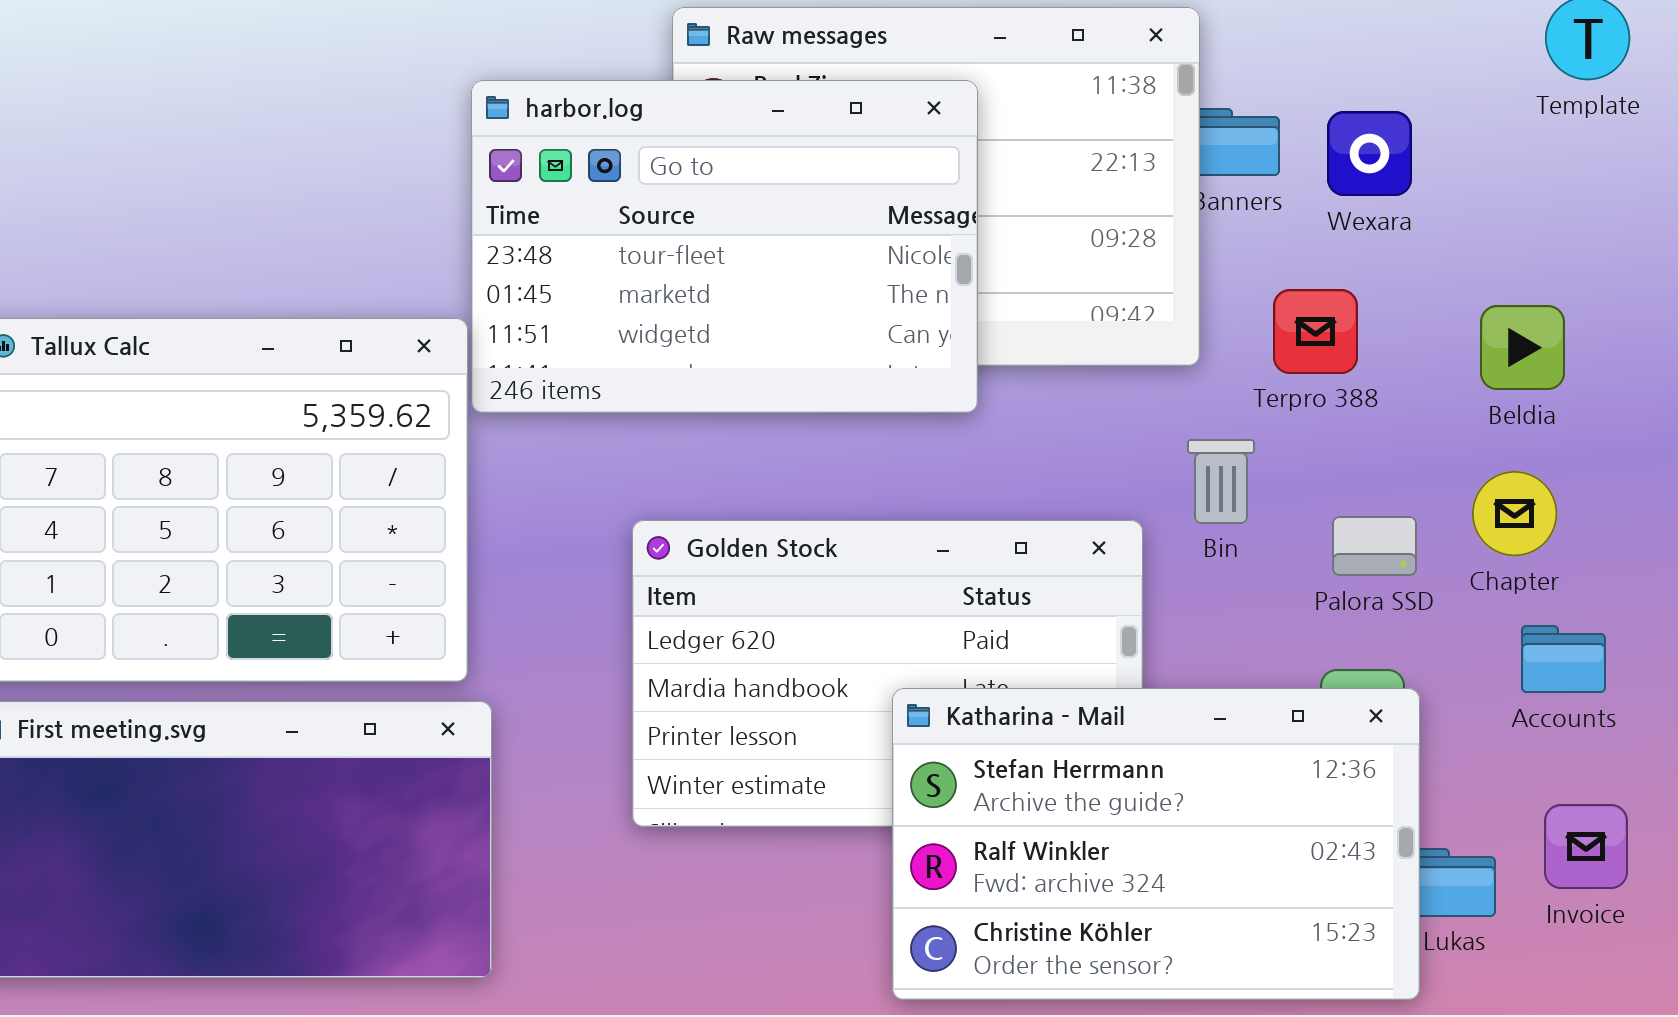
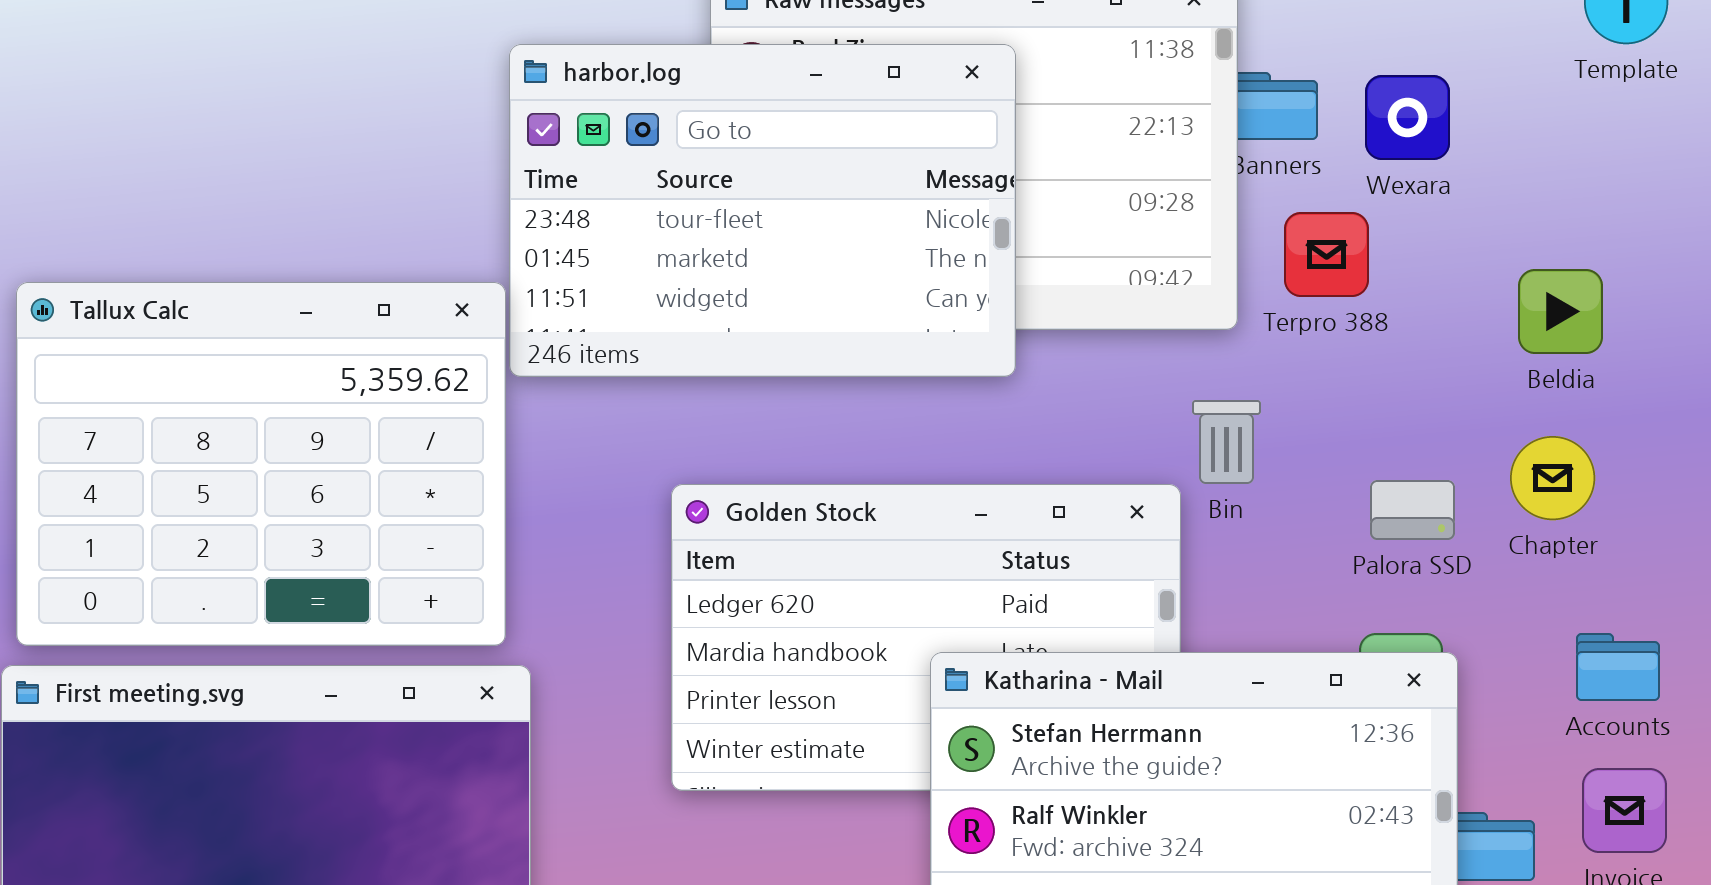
Terpro 388: [1273,289,1358,374] -> [1284,212,1369,297], moved
Bin: [1187,439,1255,524] -> [1192,400,1261,484], moved
Accounts: [1521,625,1606,693] -> [1576,633,1660,701], moved

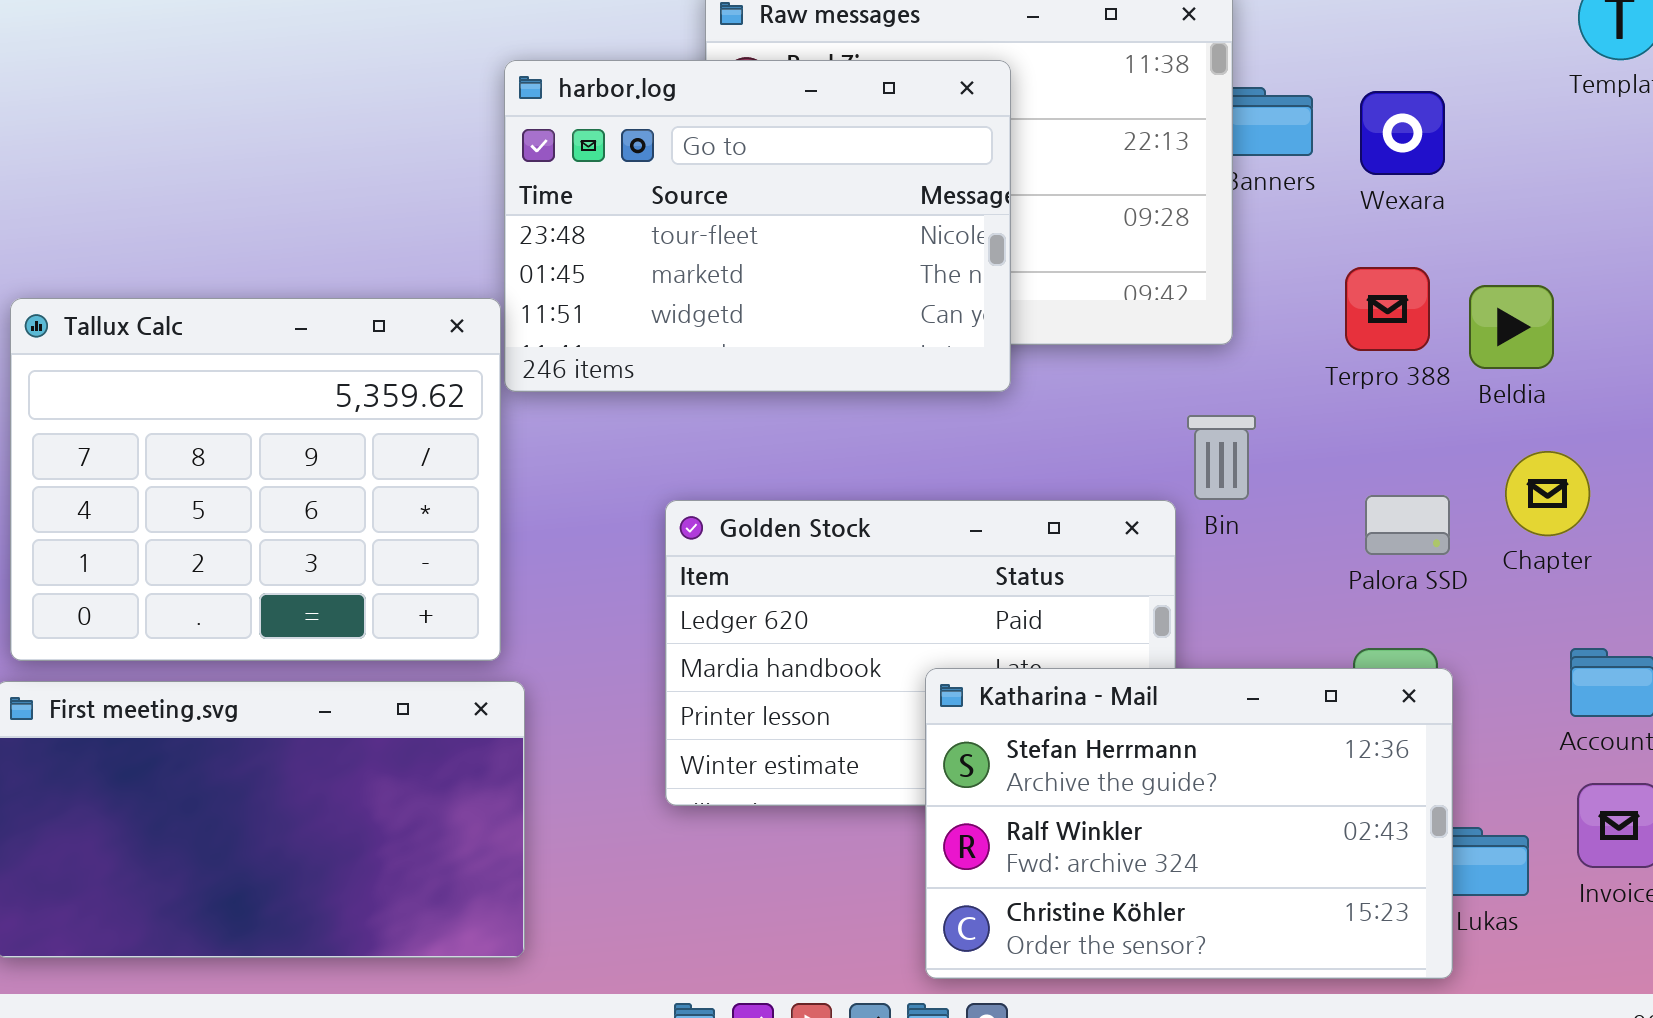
Terpro 388: [1284,212,1369,297] -> [1345,267,1430,351], moved
Beldia: [1518,269,1603,354] -> [1469,285,1554,369], moved

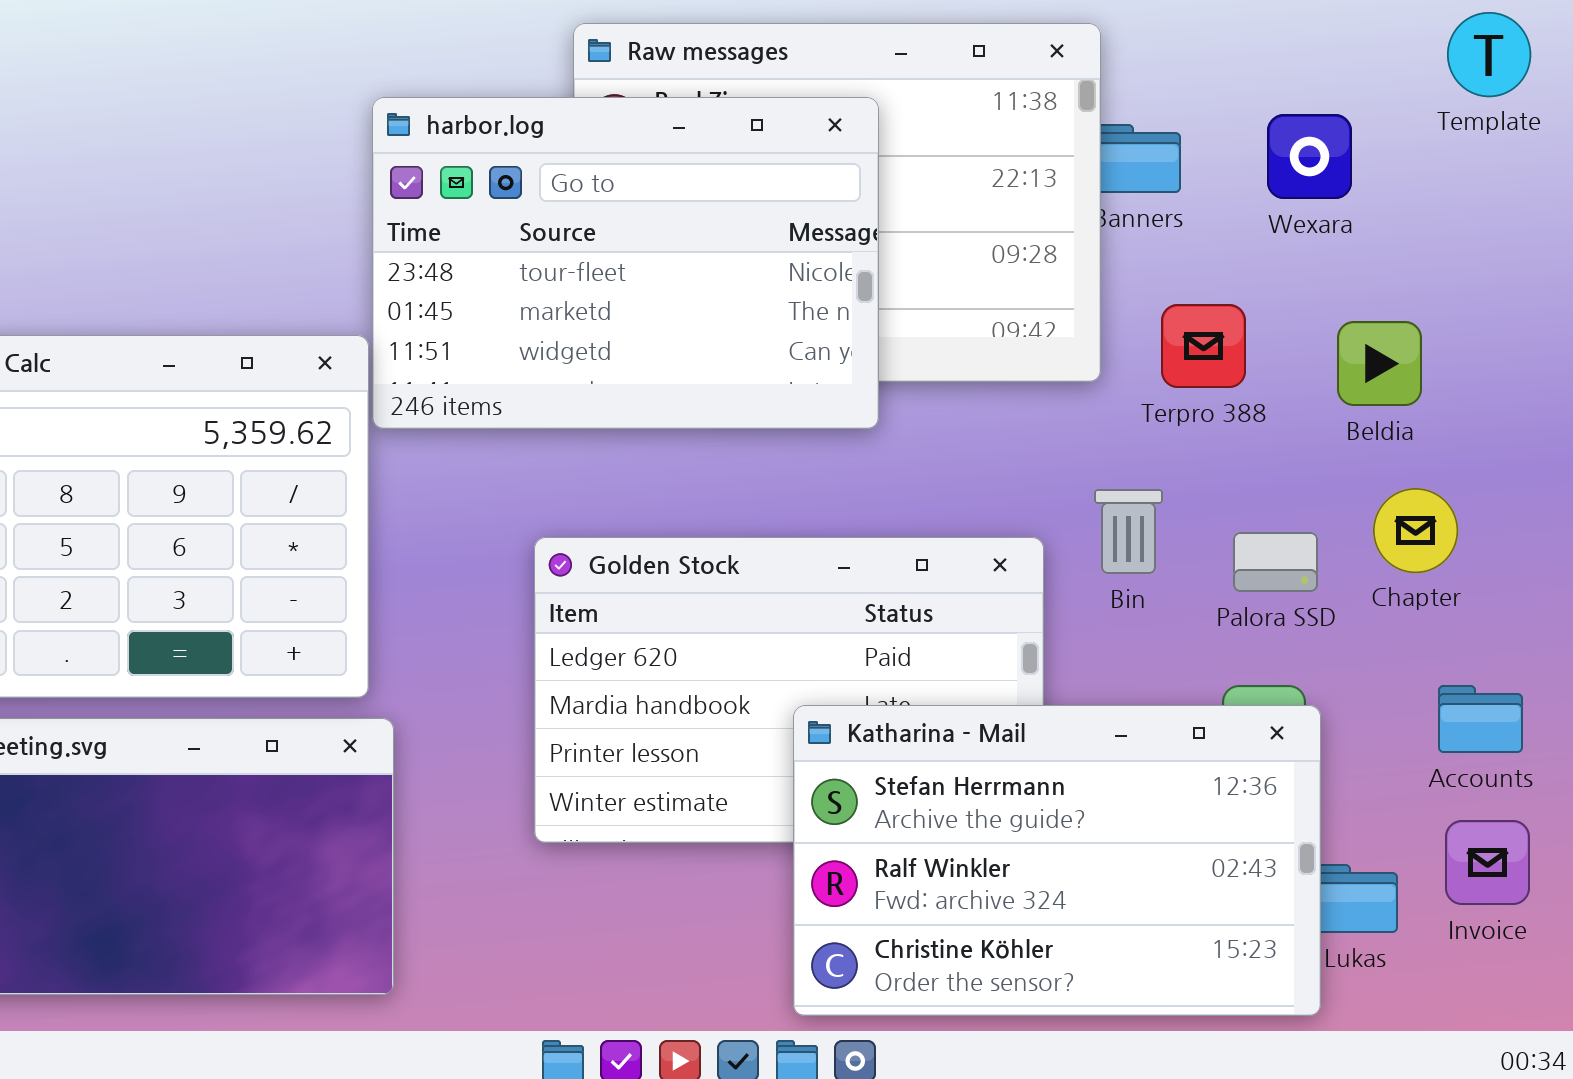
Wexara: [1360,91,1445,175] -> [1267,114,1352,199], moved
Terpro 388: [1345,267,1430,351] -> [1161,304,1246,388], moved
Bin: [1187,415,1256,500] -> [1094,489,1163,574], moved

